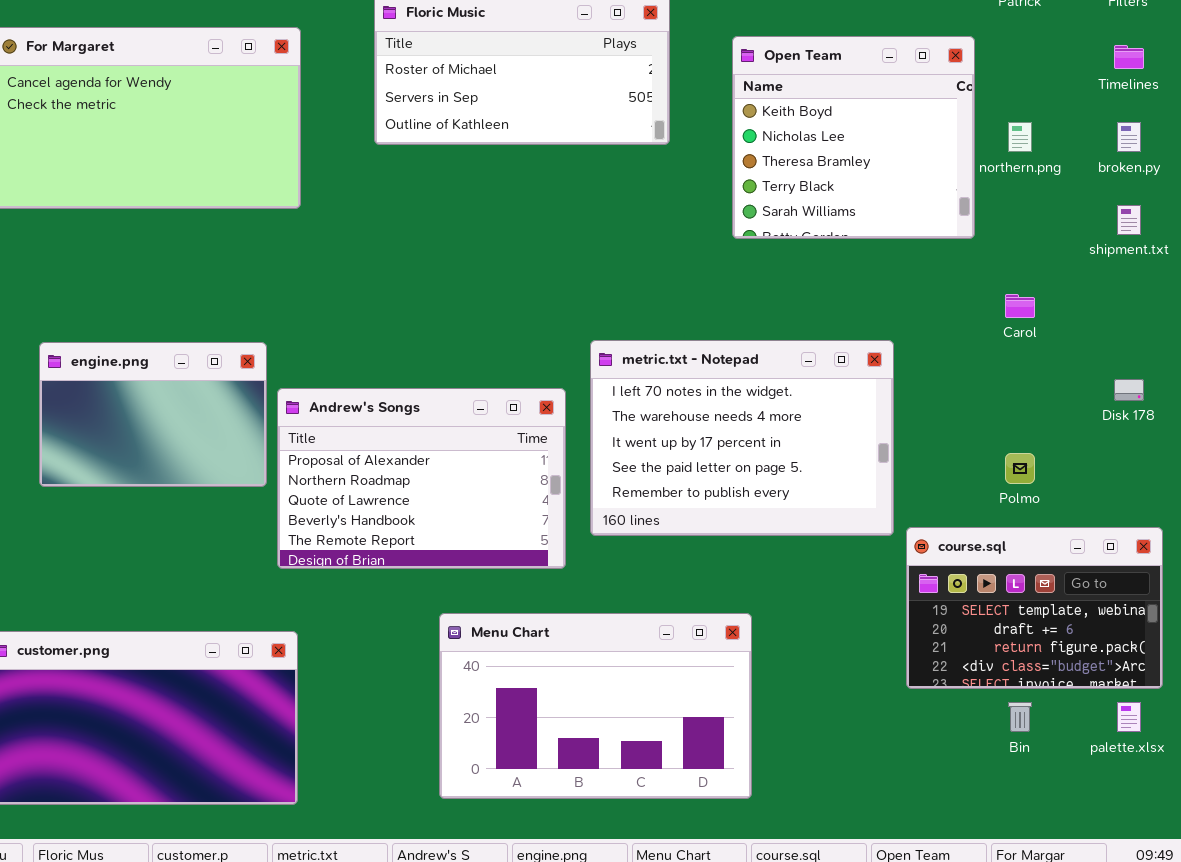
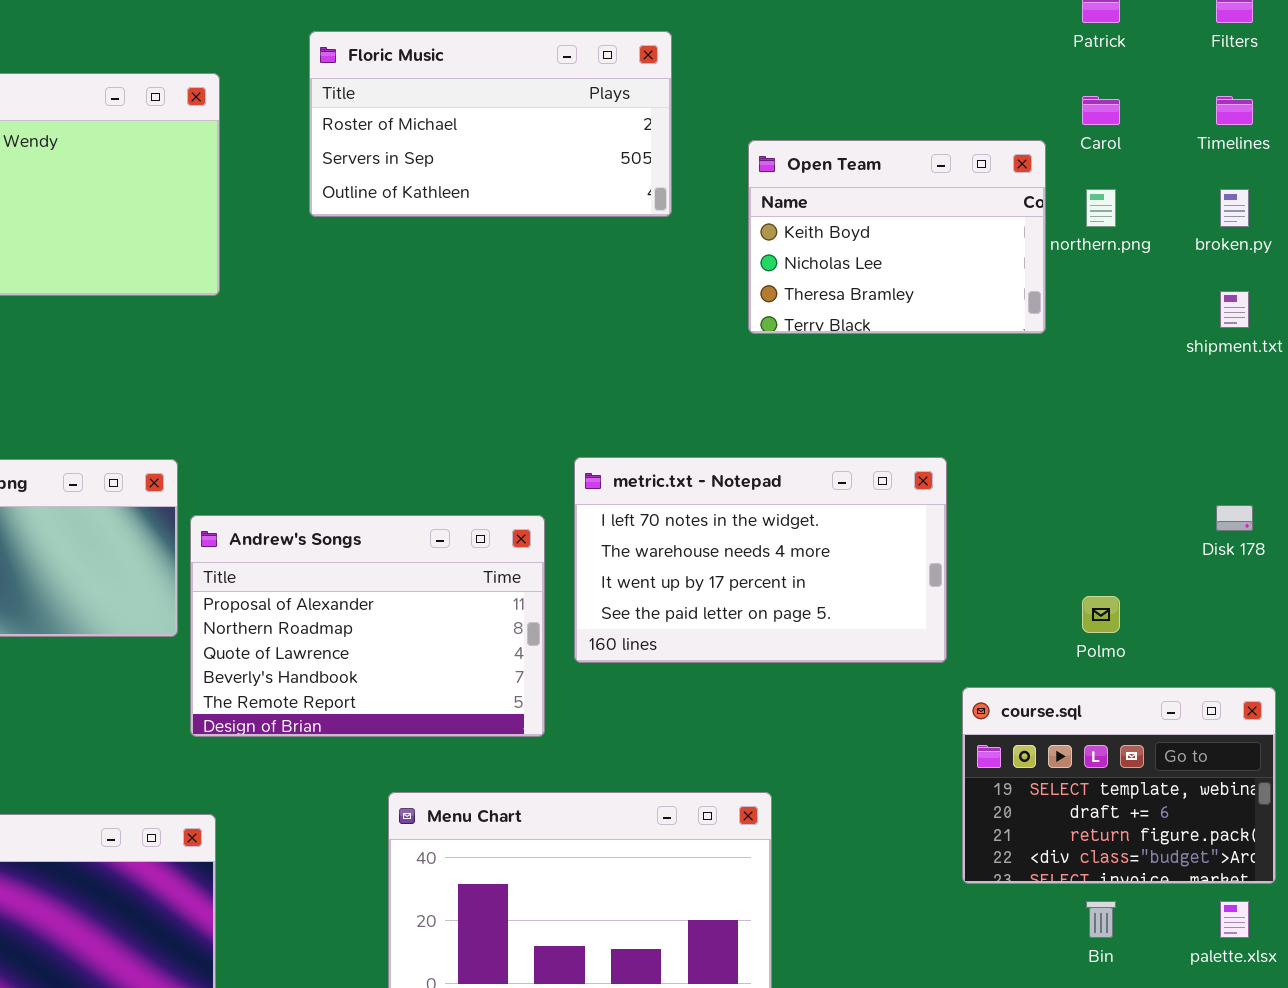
Open Team: [732,36,975,239] -> [748,140,1046,334], resized
Carol: [1005,294,1035,318] -> [1082,96,1120,125], moved
metric.txt - Notepad: [590,340,894,536] -> [574,457,947,663], resized

